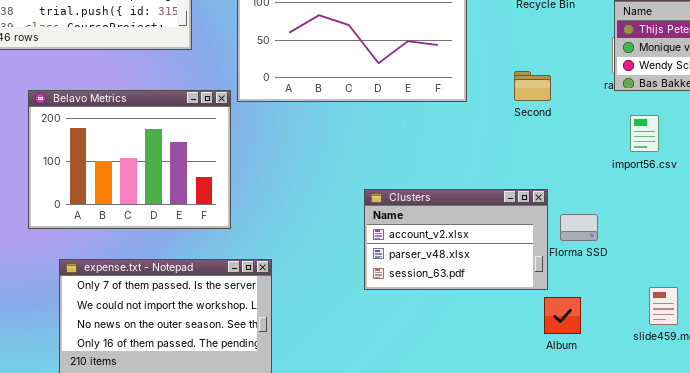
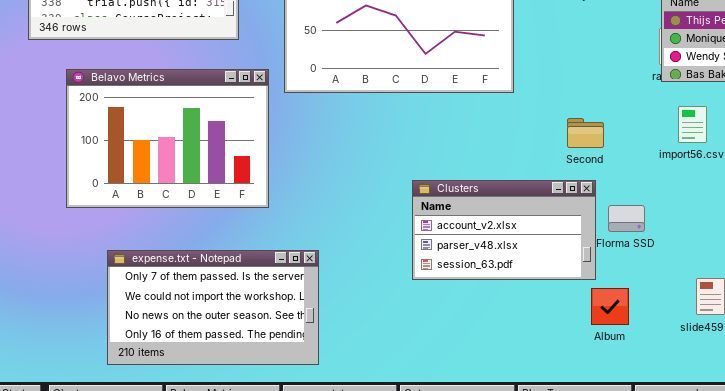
Second: [514,71,551,101] -> [567,118,604,148], moved
Belavo Metrics: [28,90,231,229] -> [66,69,269,208], moved

